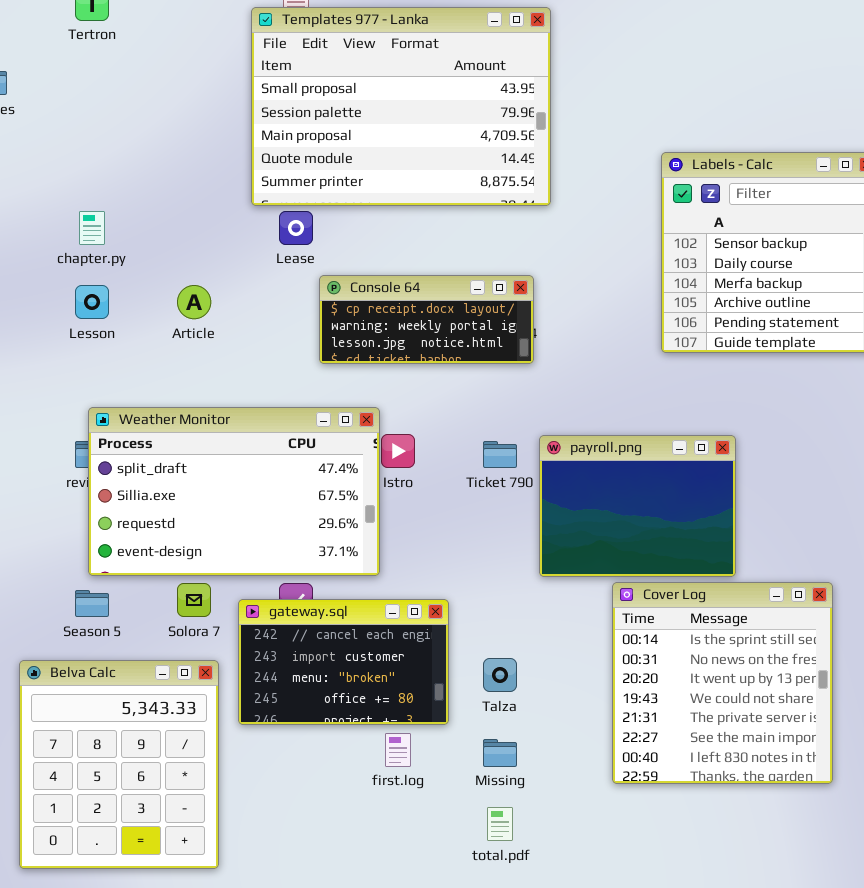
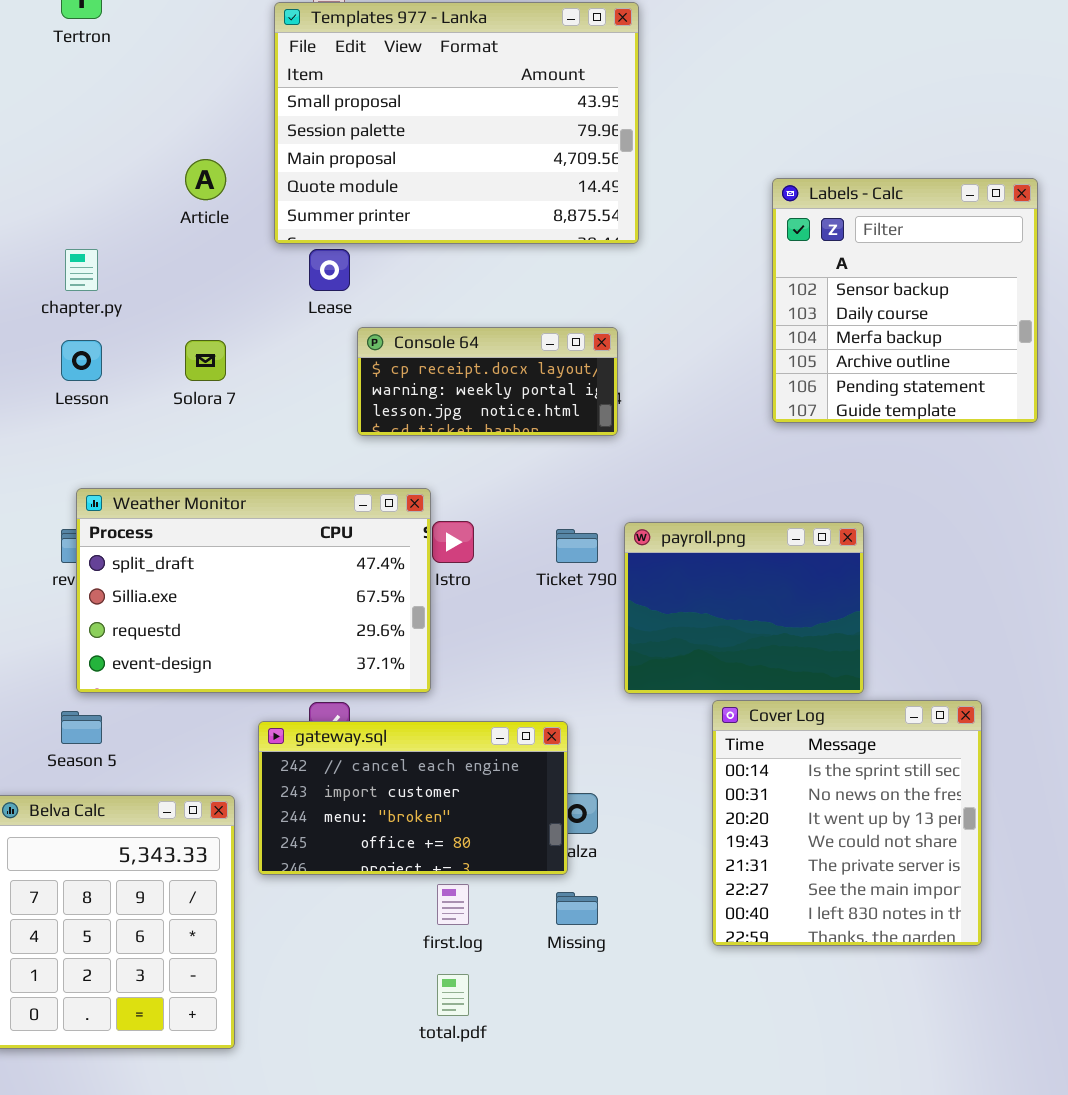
Article: [177,285,211,319] -> [185,159,226,200], moved
Solora 7: [177,583,211,617] -> [185,340,226,381], moved
gateway.sql: [238,599,449,725] -> [258,721,568,875], resized
total.pdf: [487,807,513,841] -> [437,974,469,1016], moved

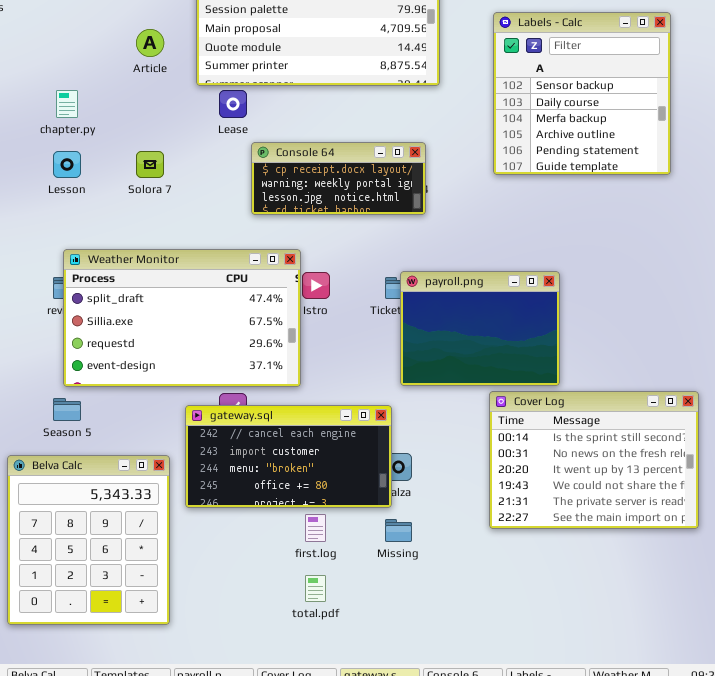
Labels - Calc: [772,178,1038,423] -> [493,12,671,175], moved
payroll.png: [624,522,864,694] -> [400,271,560,386], moved
Cover Log: [712,700,982,946] -> [489,391,699,529], resized

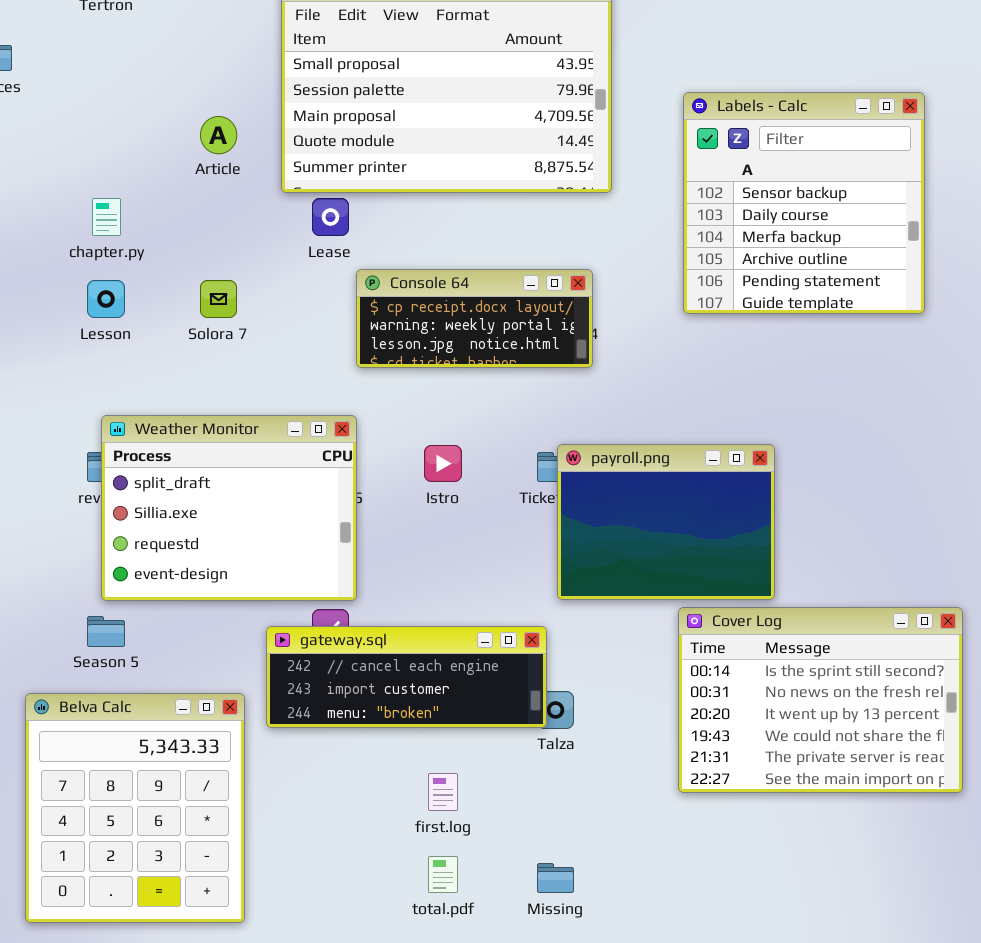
Weather Monitor: [63,249,301,387] -> [101,415,357,601], resized
gateway.sql: [185,405,392,508] -> [266,626,547,728], resized
Missing: [385,519,412,542] -> [537,863,574,893], moved

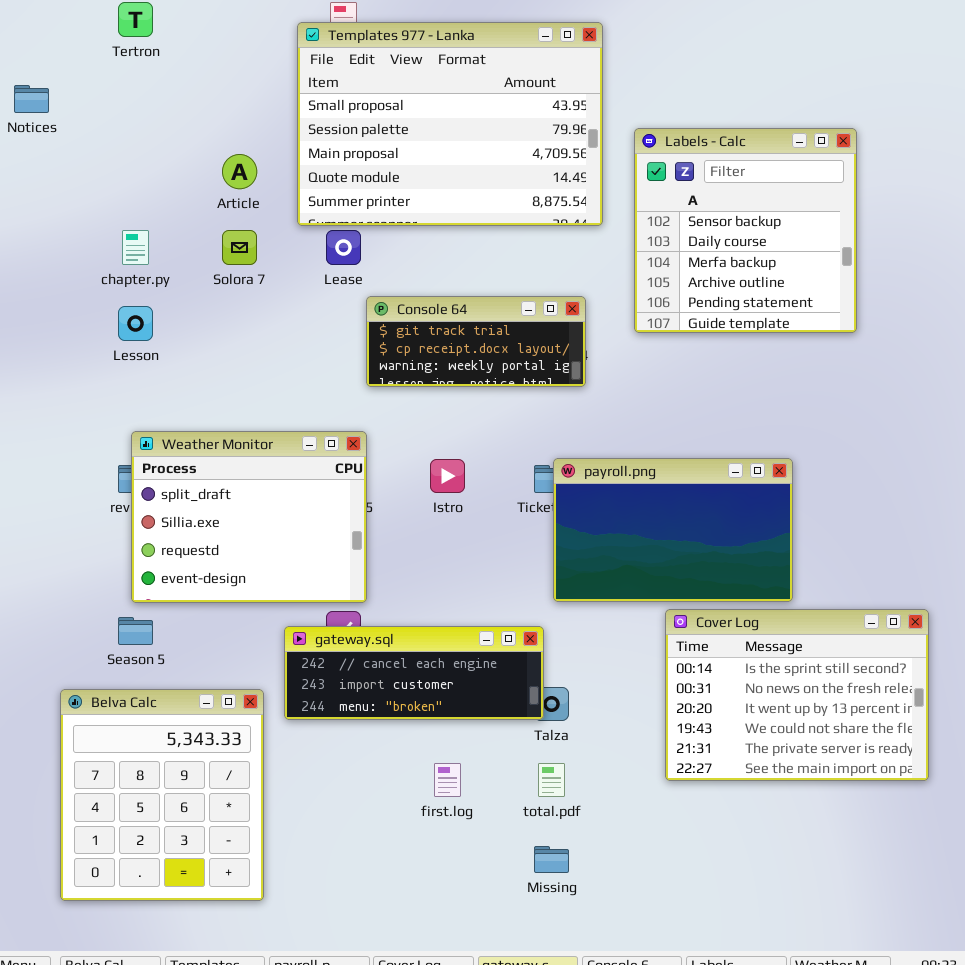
Labels - Calc: [683,92,925,314] -> [634,128,857,333], moved
Console 64: [356,269,593,368] -> [366,296,586,387], scrolled up 1 row
Solora 7: [200,280,237,318] -> [222,230,257,265], moved
payroll.png: [557,444,775,600] -> [553,458,793,602], resized
total.pdf: [428,856,458,893] -> [538,763,565,797], moved

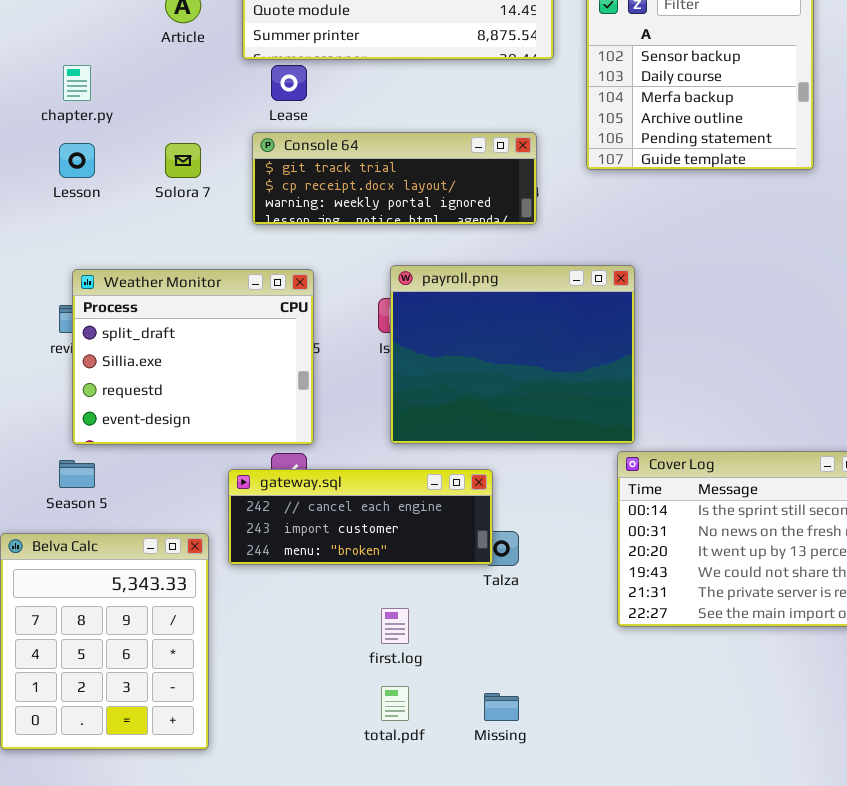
Solora 7: [222,230,257,265] -> [165,143,201,178], moved
Console 64: [366,296,586,387] -> [252,132,537,225], resized
payroll.png: [553,458,793,602] -> [390,265,635,444], moved, resized
total.pdf: [538,763,565,797] -> [381,686,409,721], moved

